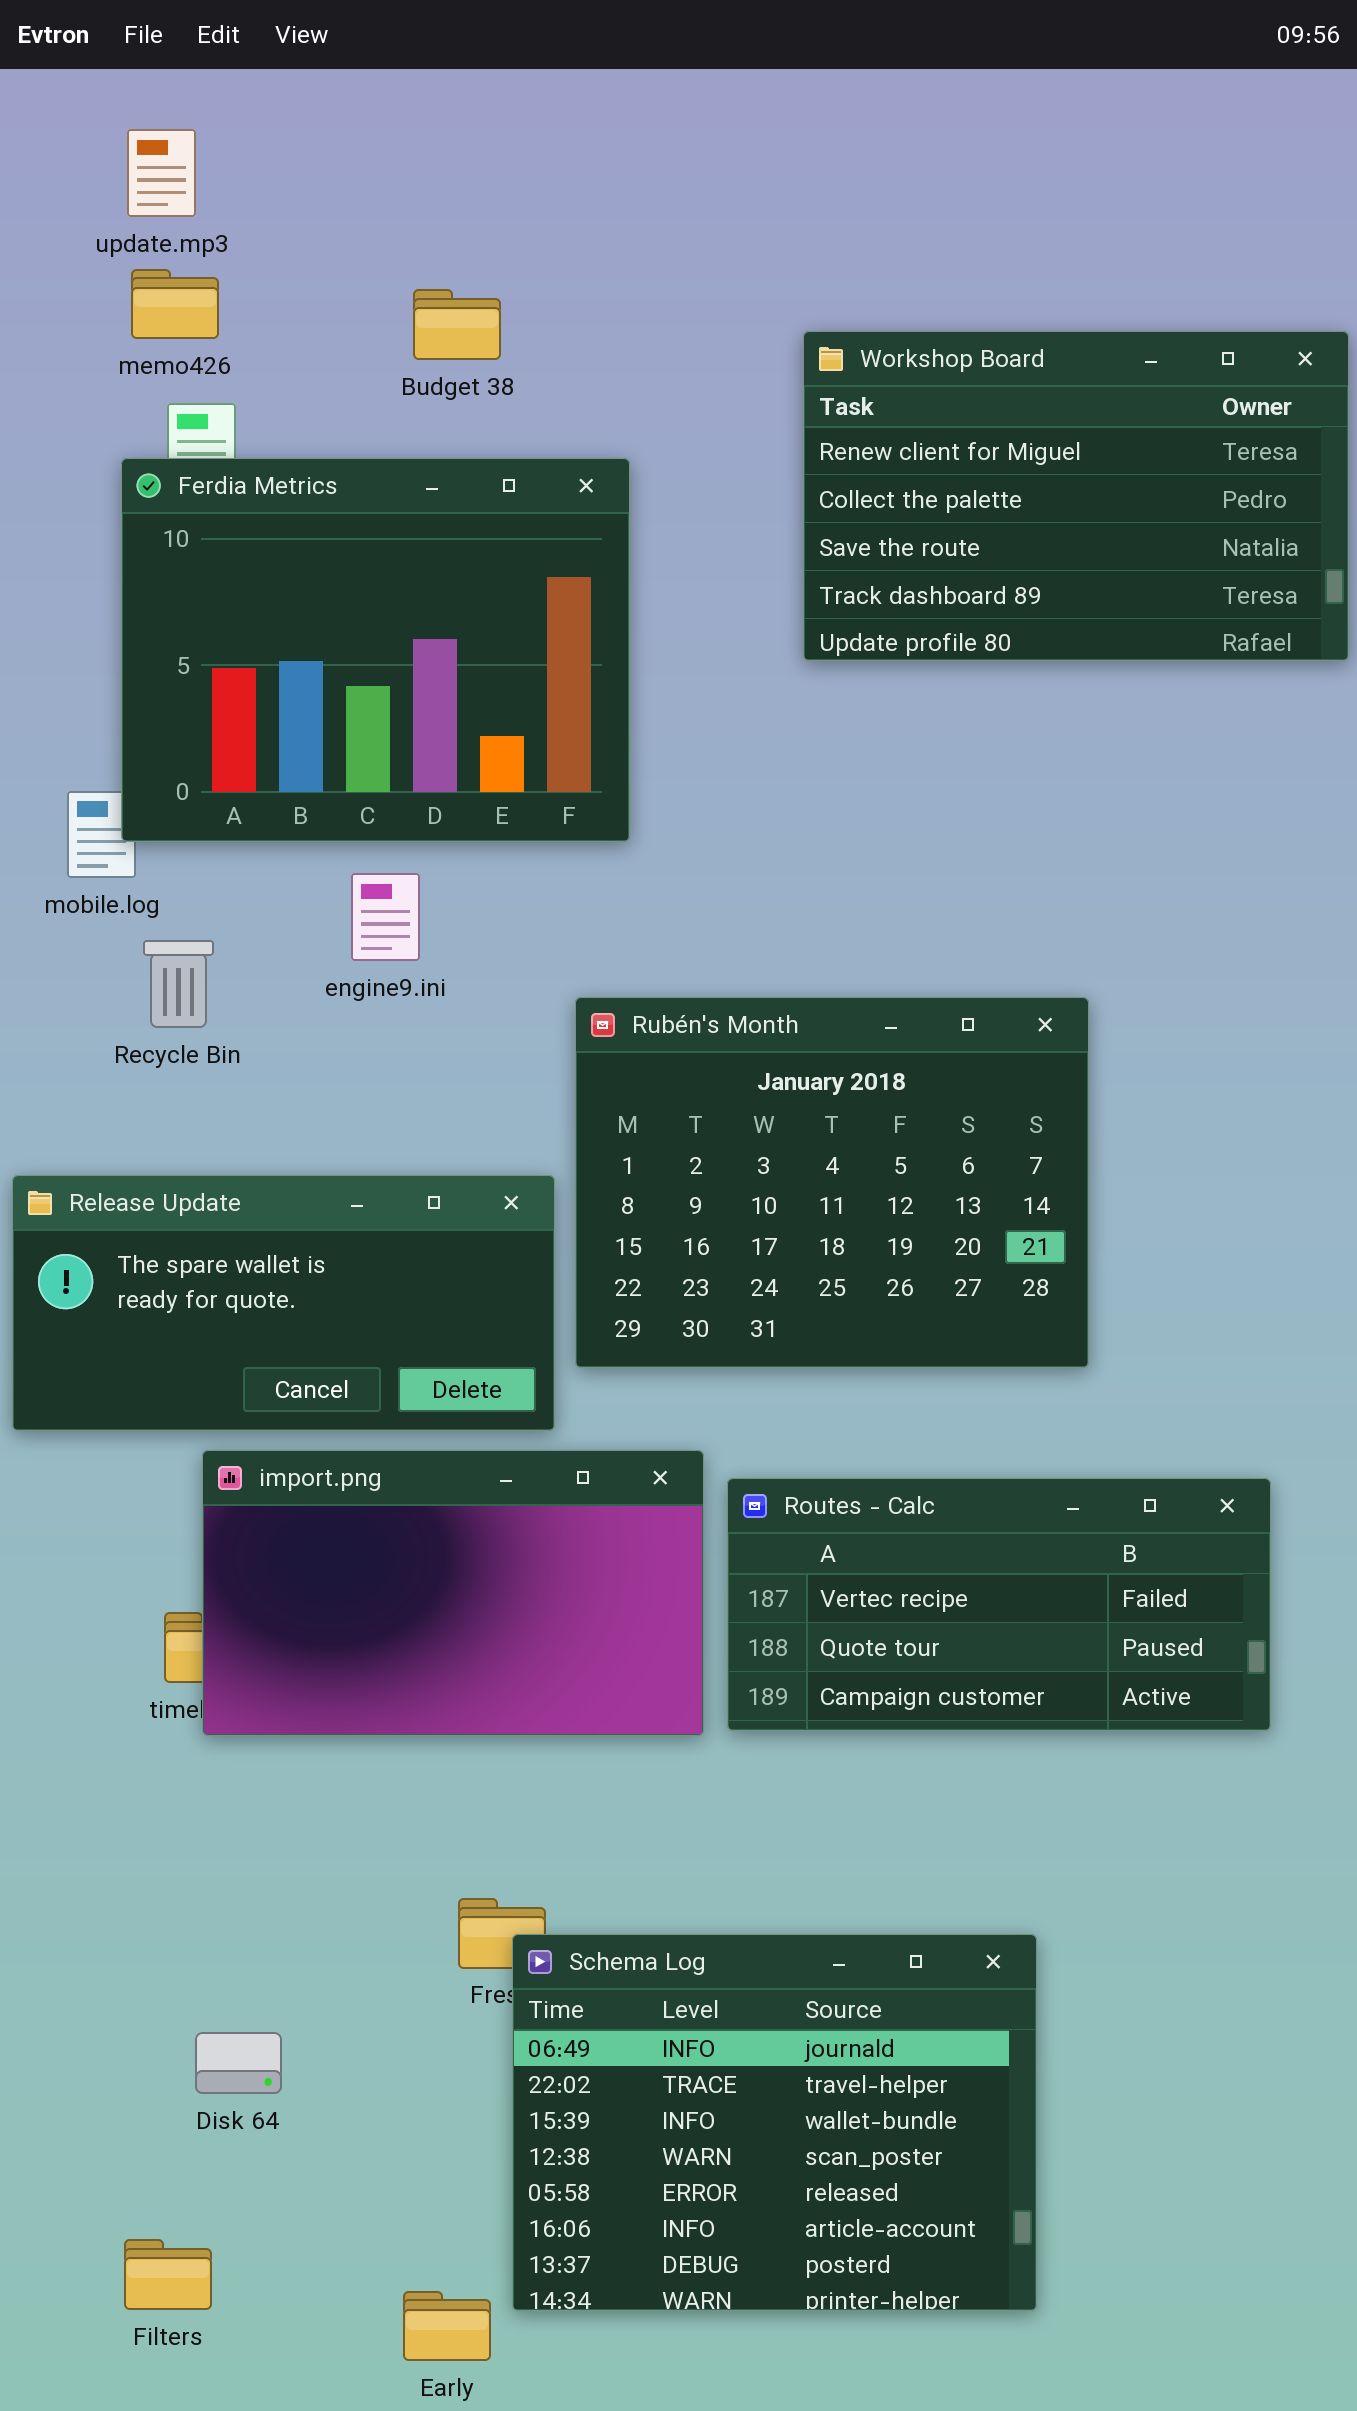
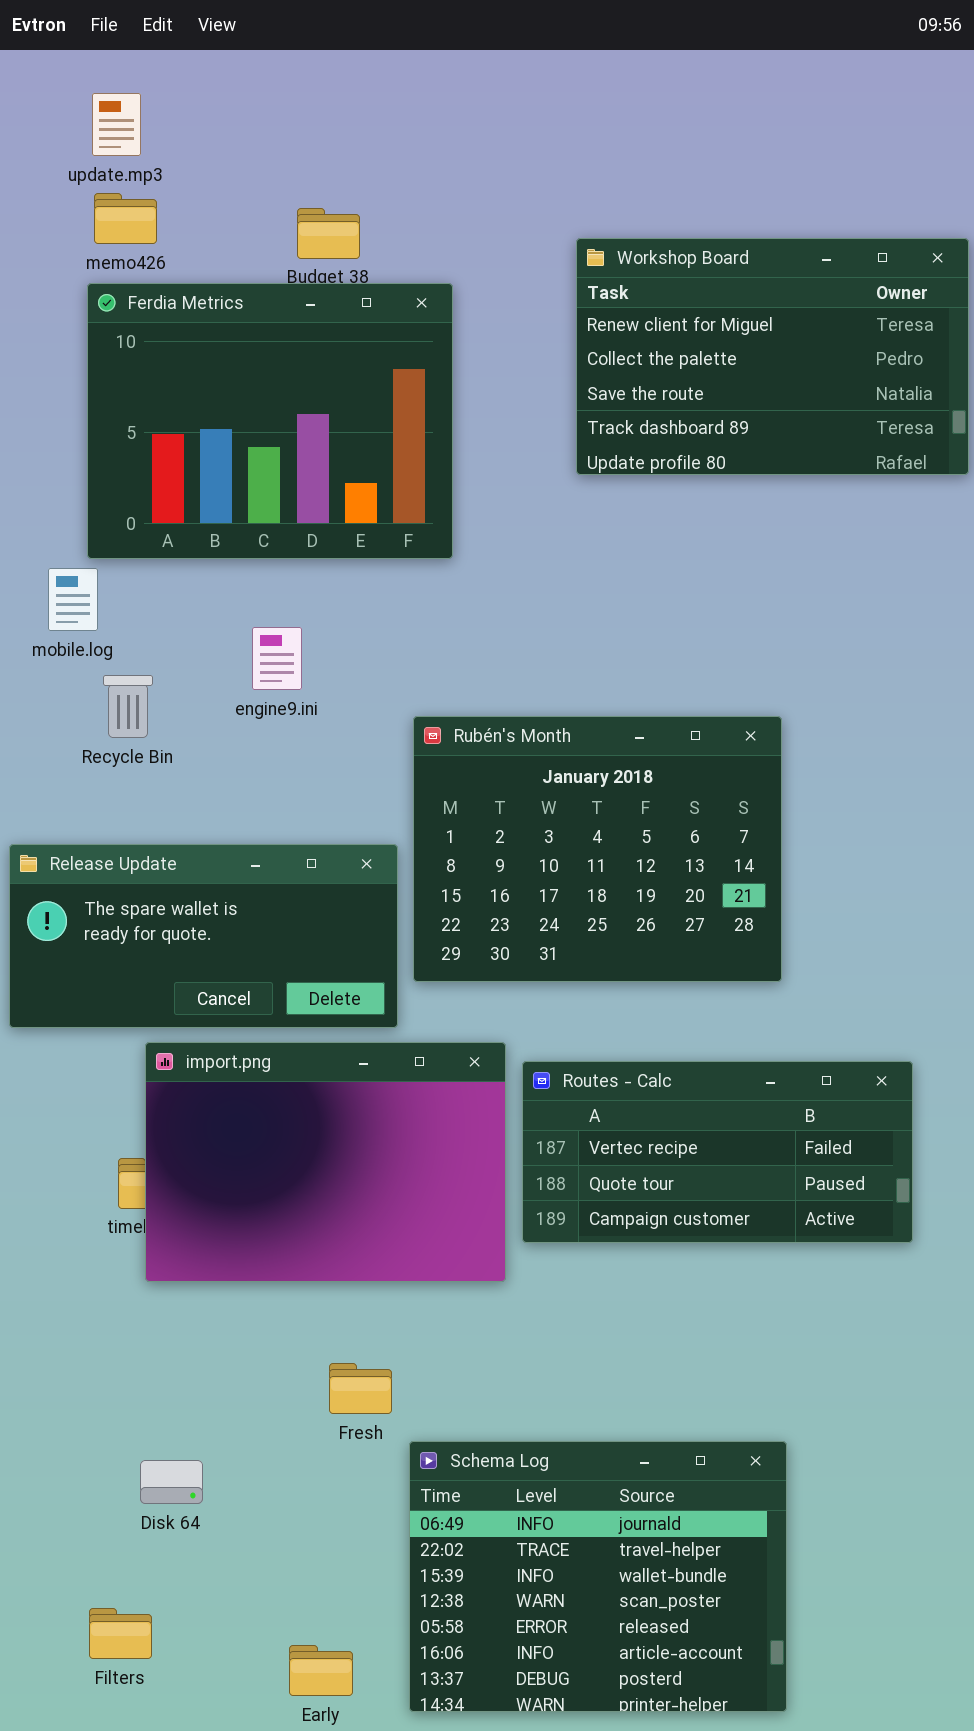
Ferdia Metrics: [121,458,630,842] -> [87,283,453,559], moved
import.png: [202,1450,704,1736] -> [145,1042,506,1282], resized
Schema Log: [512,1934,1037,2311] -> [409,1441,787,1712], moved

